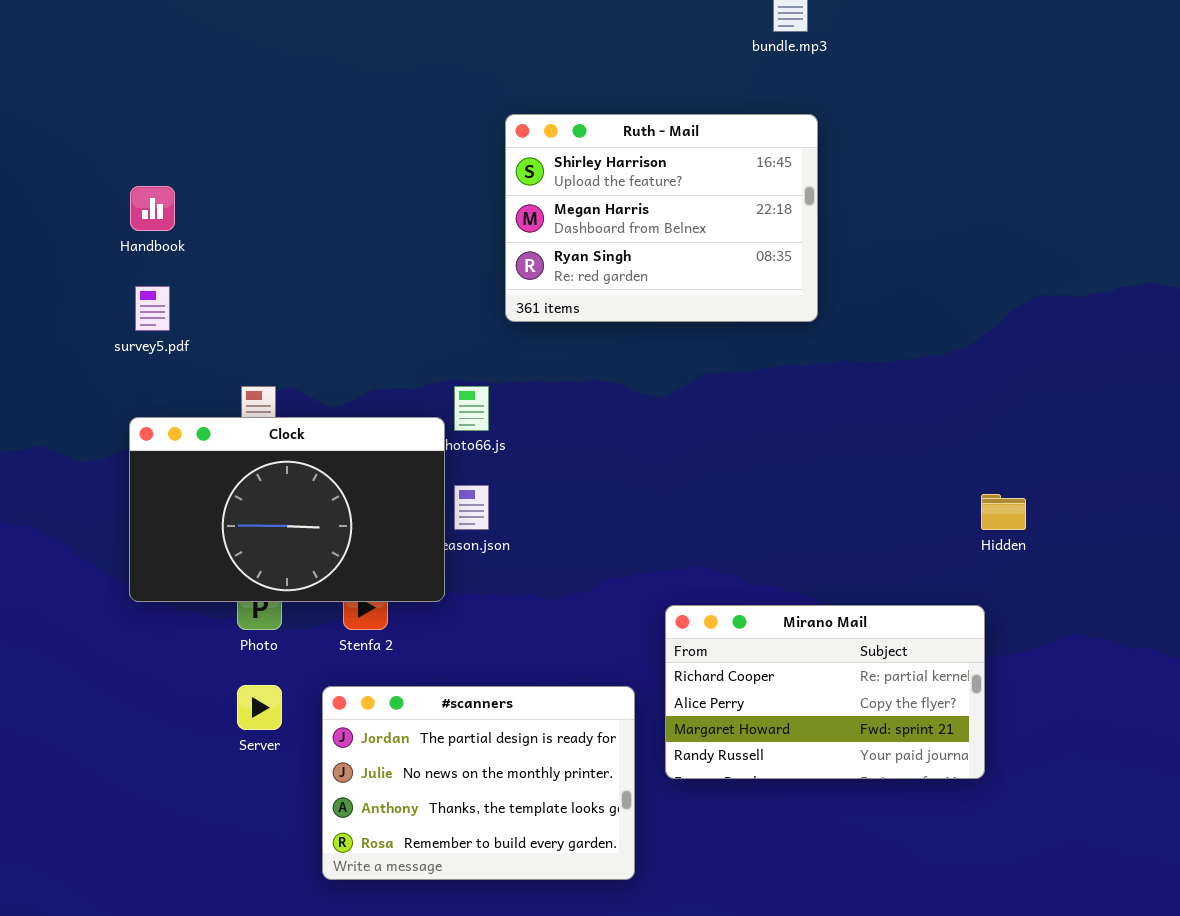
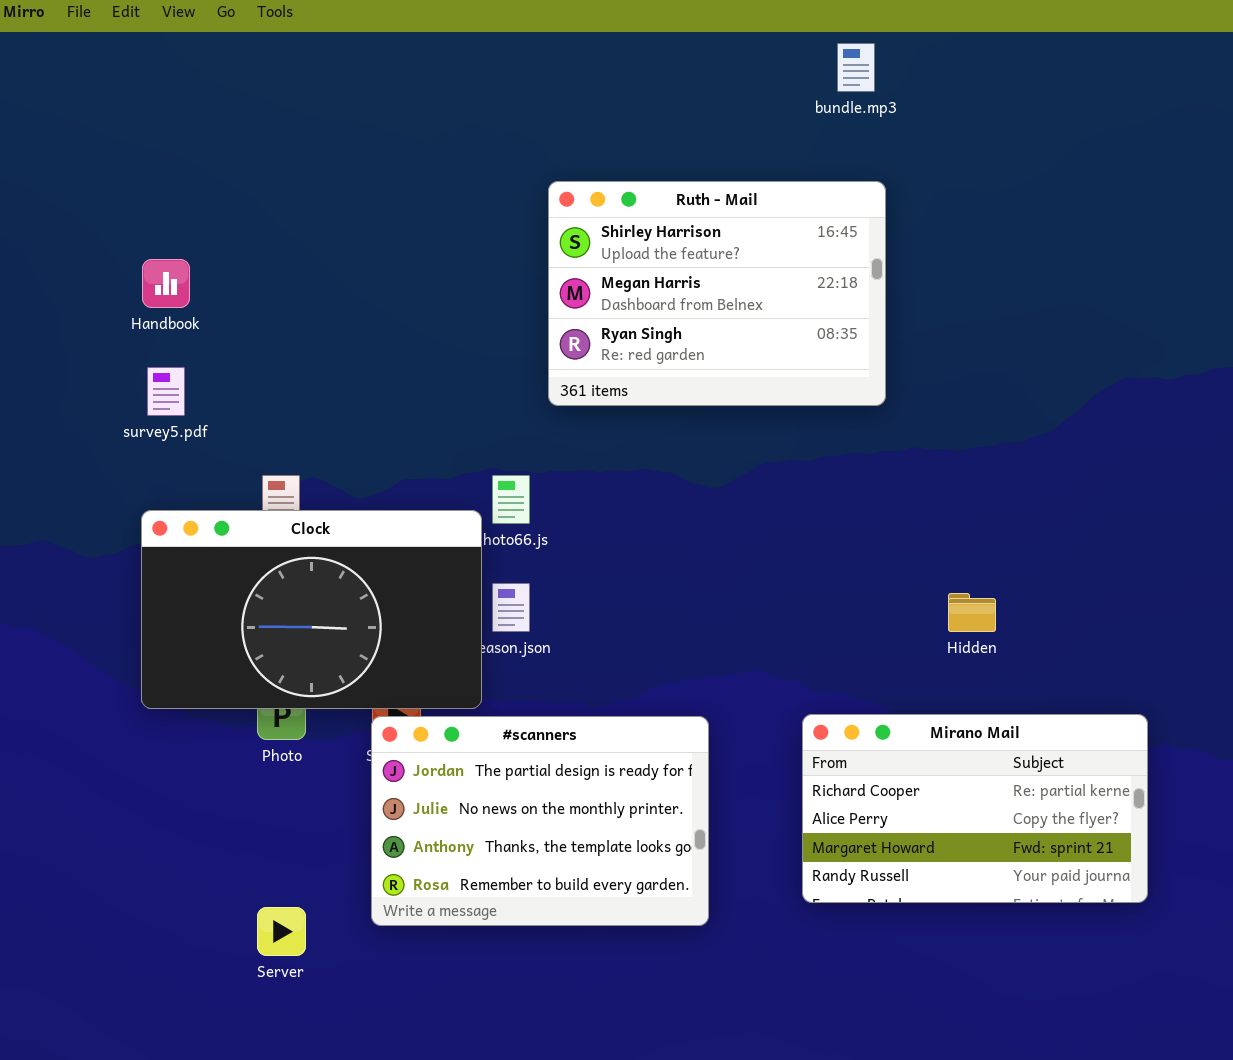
Hidden: [981,494,1026,530] -> [948,593,996,632], moved
Mirano Mail: [665,605,985,779] -> [802,714,1148,903], moved
Server: [237,685,282,730] -> [257,907,306,956], moved
#scanners: [322,686,635,880] -> [371,716,709,926], moved

